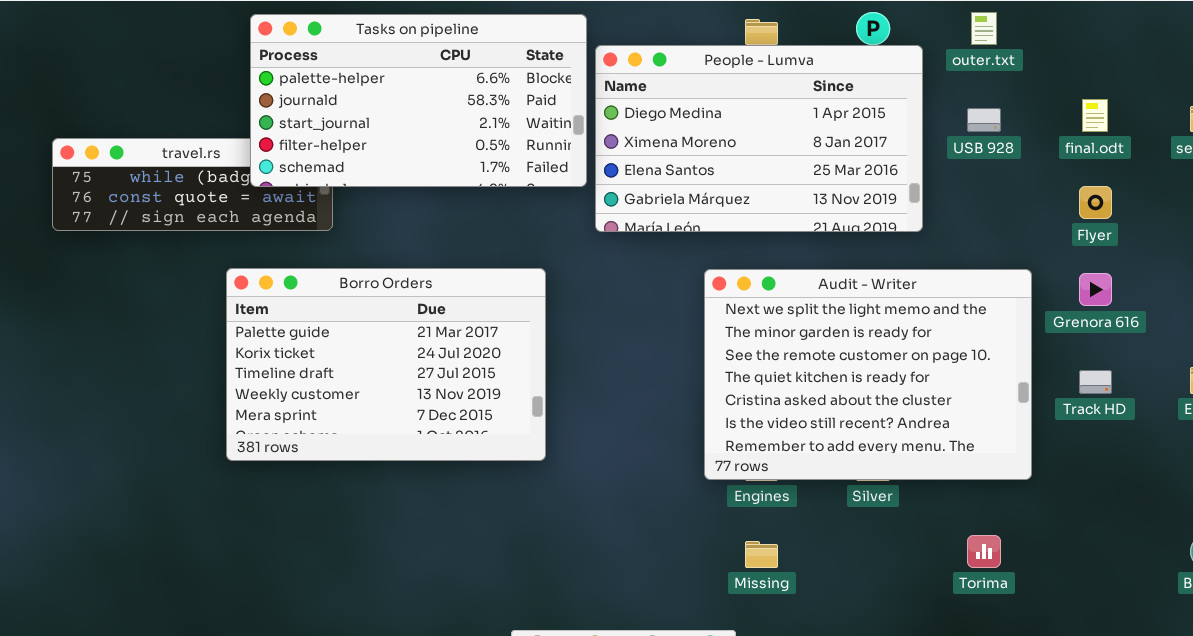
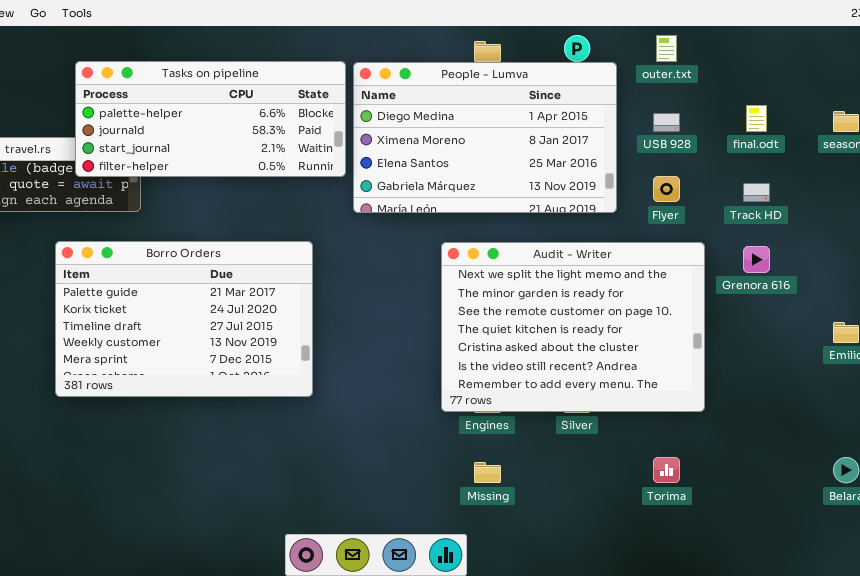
Tasks on pipeline: [250,14,587,187] -> [75,61,346,177], resized
Flyer: [1079,186,1112,219] -> [653,176,680,202], moved
Track HD: [1079,370,1112,394] -> [743,183,770,202], moved

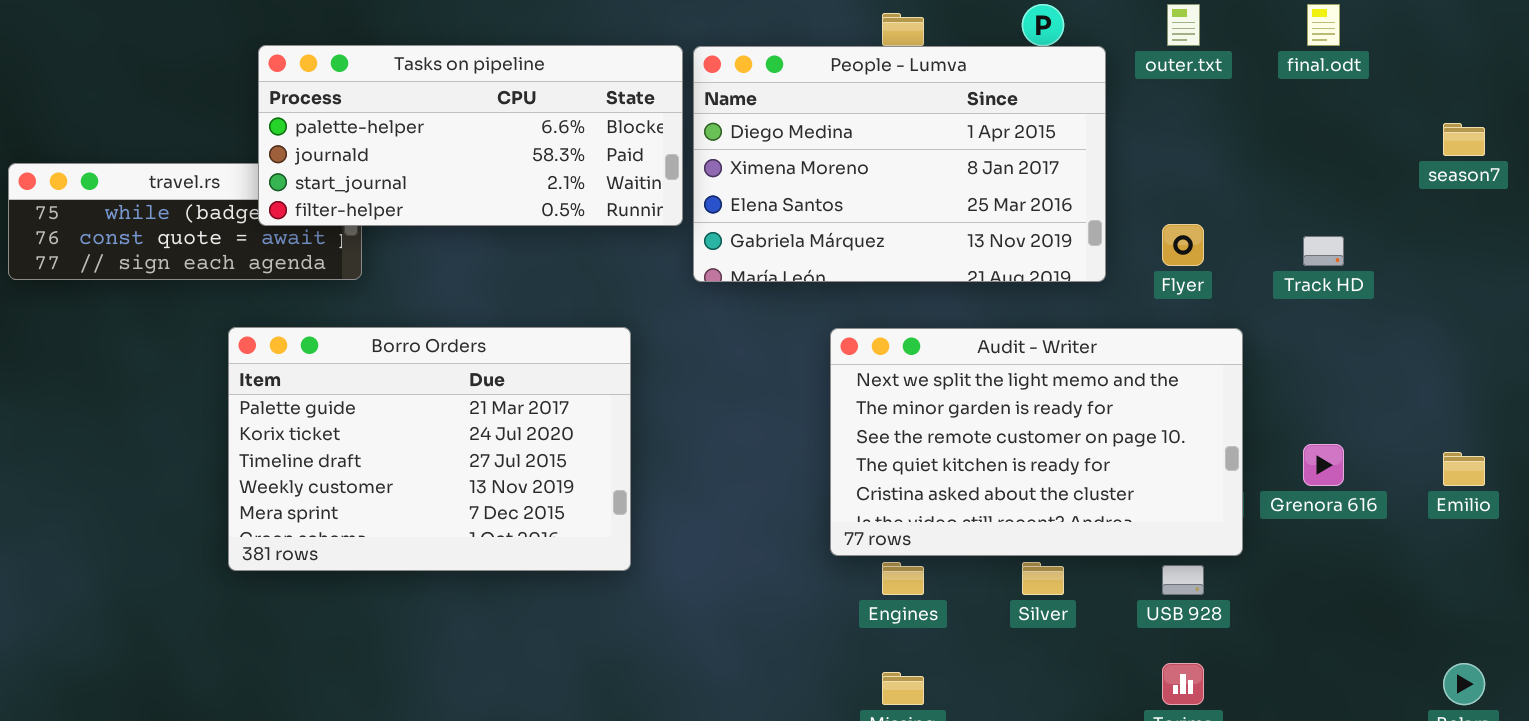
final.odt: [746,105,767,132] -> [1307,4,1340,46], moved
USB 928: [653,113,680,132] -> [1162,565,1204,595], moved
Audit - Writer: [441,242,705,412] -> [830,328,1243,556], resized
Grenora 616: [743,246,770,273] -> [1303,444,1344,486], moved

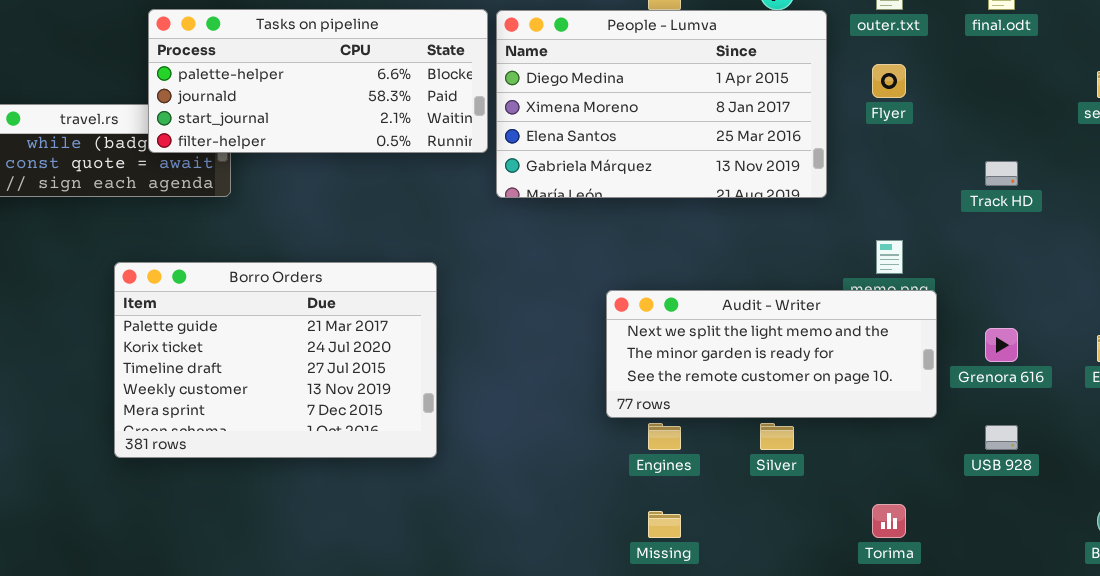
Flyer: [1162,224,1204,266] -> [872,64,906,98], moved
Borro Orders: [228,327,631,571] -> [114,262,437,458], moved
Audit - Writer: [830,328,1243,556] -> [606,290,937,418], resized
USB 928: [1162,565,1204,595] -> [985,425,1018,450], moved

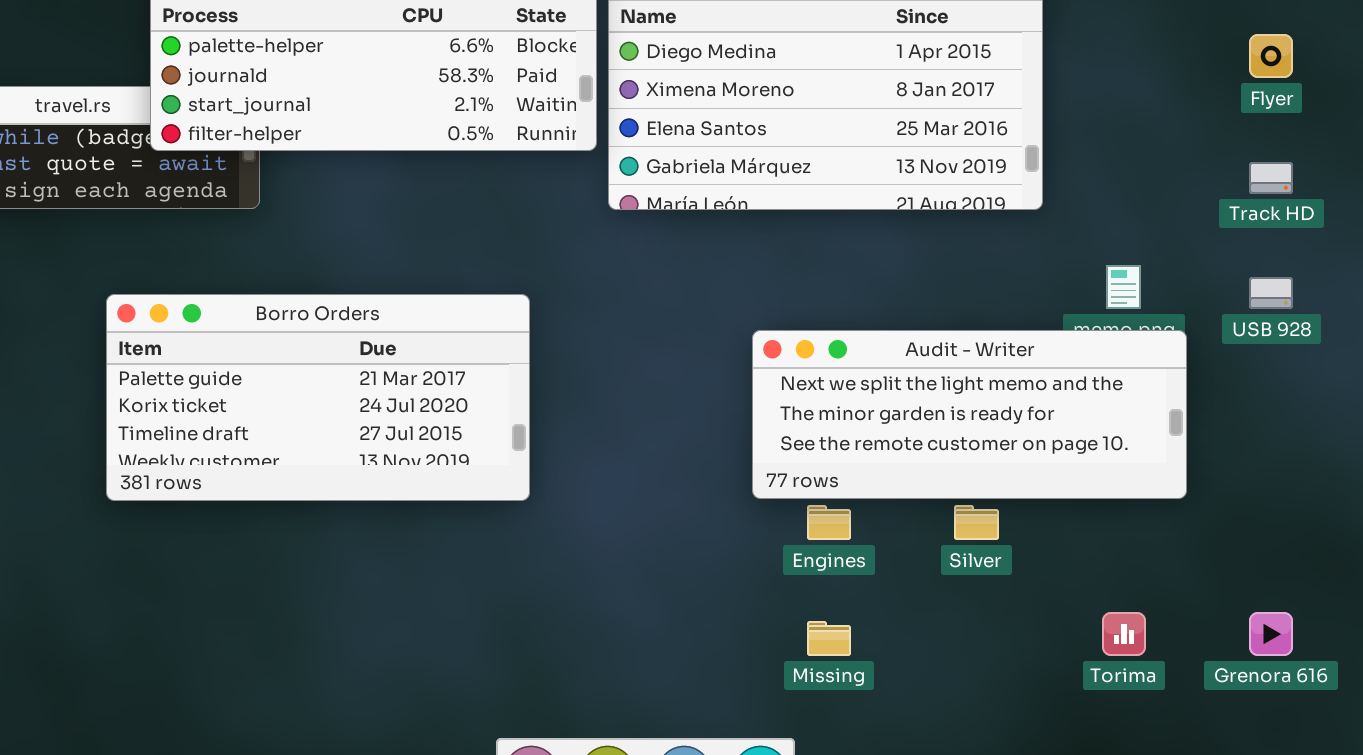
Flyer: [872,64,906,98] -> [1249,34,1293,78], moved
Borro Orders: [114,262,437,458] -> [106,294,530,501], resized
Grenora 616: [985,328,1018,362] -> [1249,612,1293,656], moved
USB 928: [985,425,1018,450] -> [1249,277,1293,309], moved

